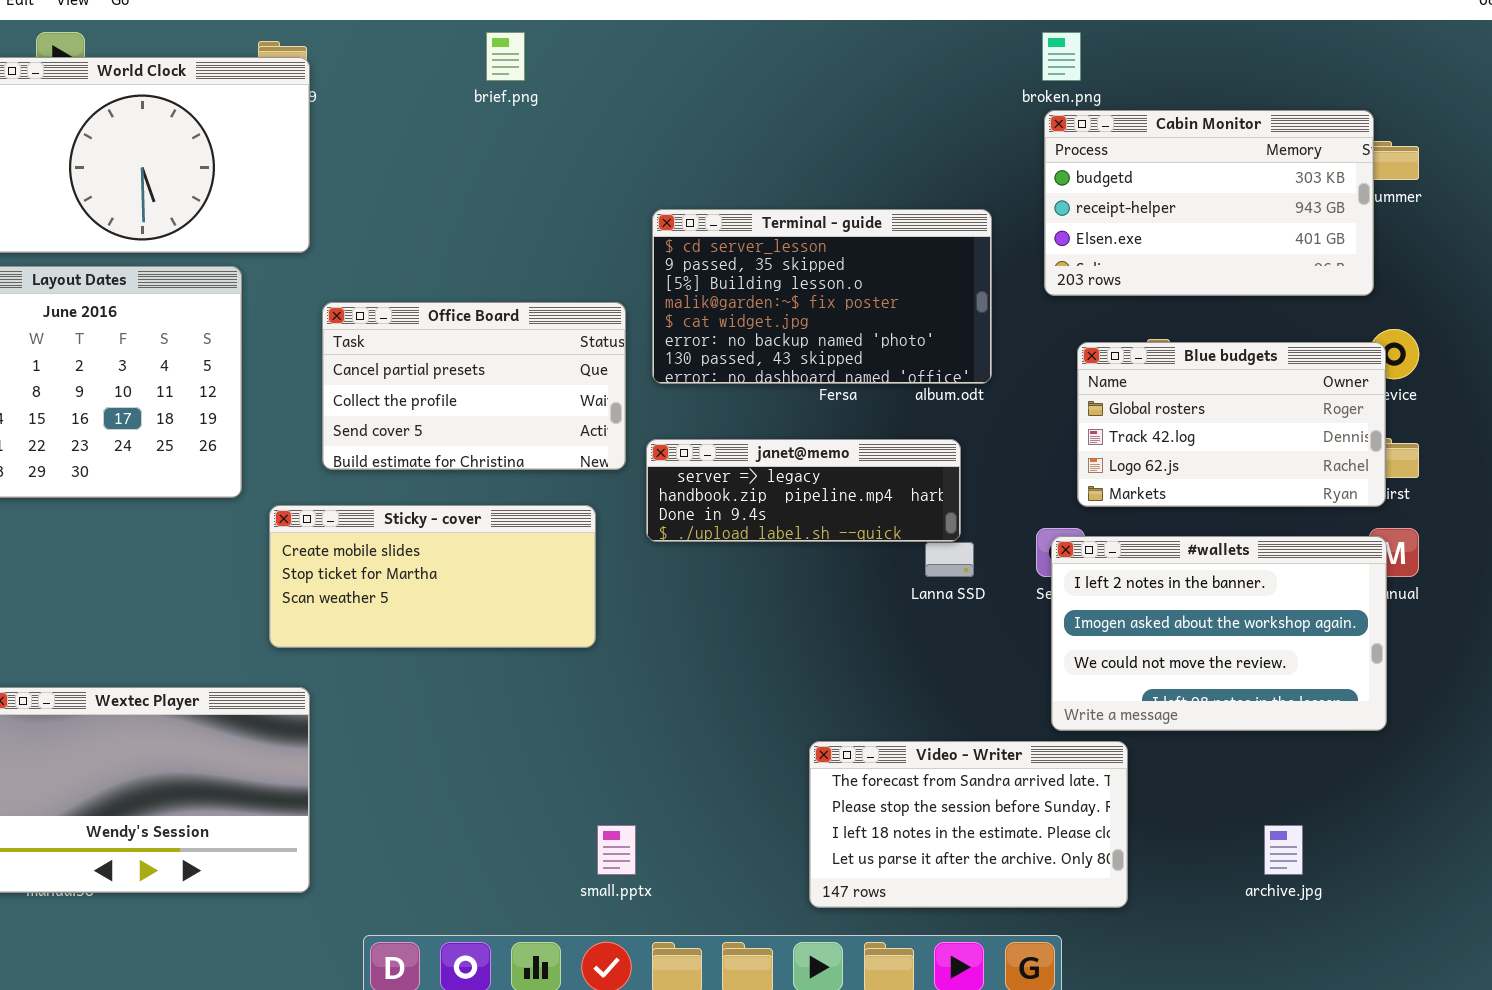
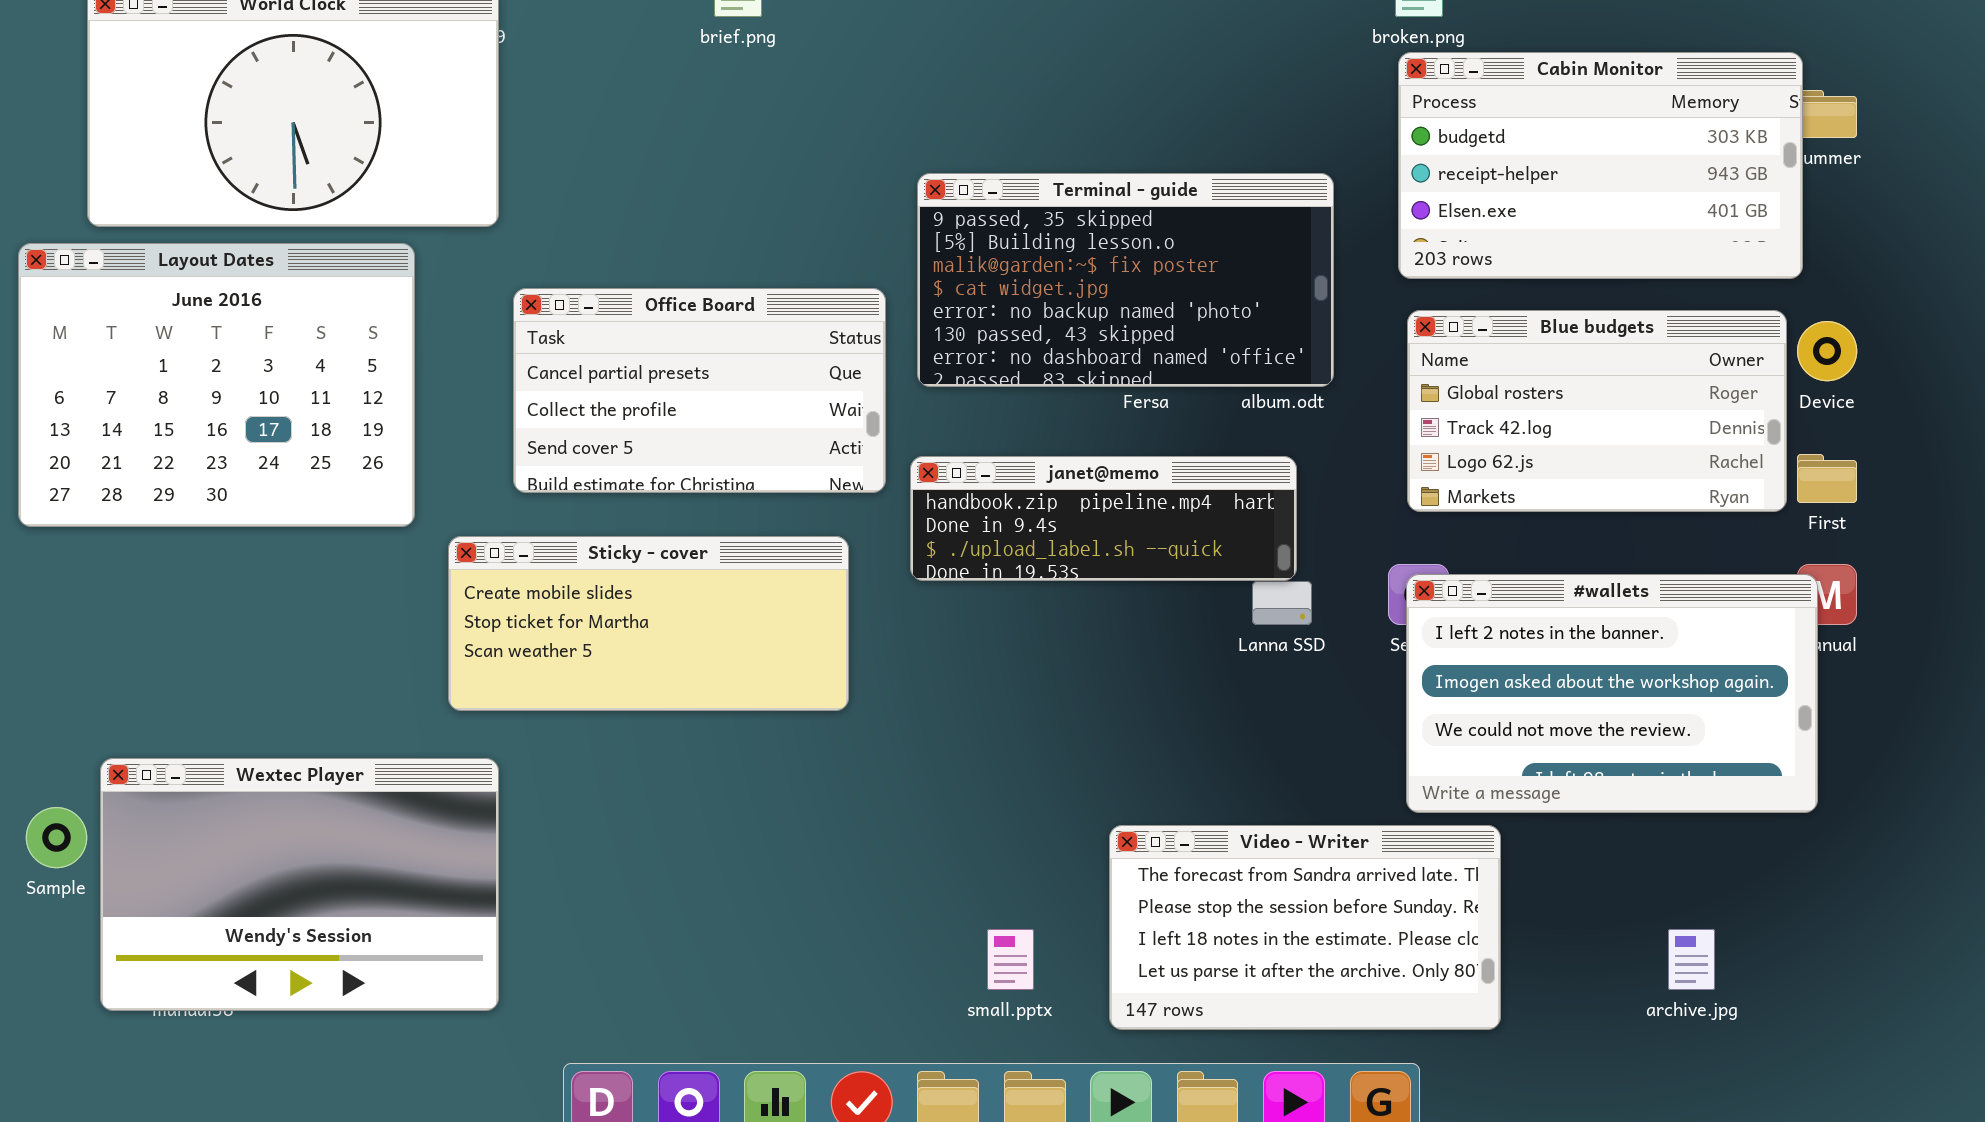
Terminal - guide: [652,209,992,384] -> [917,173,1334,387], scrolled down 1 row
Blue budgets: [1077,342,1386,507] -> [1407,310,1787,512], moved
janet@memo: [646,439,961,542] -> [910,456,1297,581], scrolled down 1 row
small.pptx: [597,825,636,875] -> [987,929,1034,990], moved

